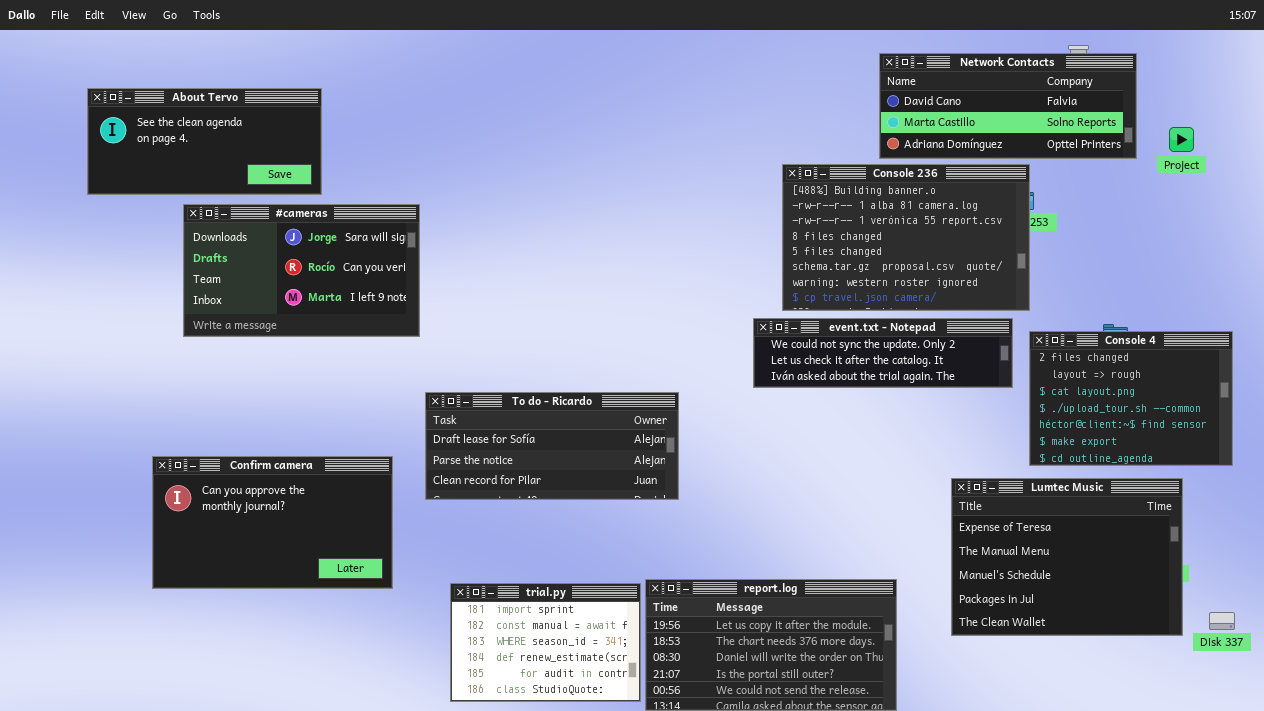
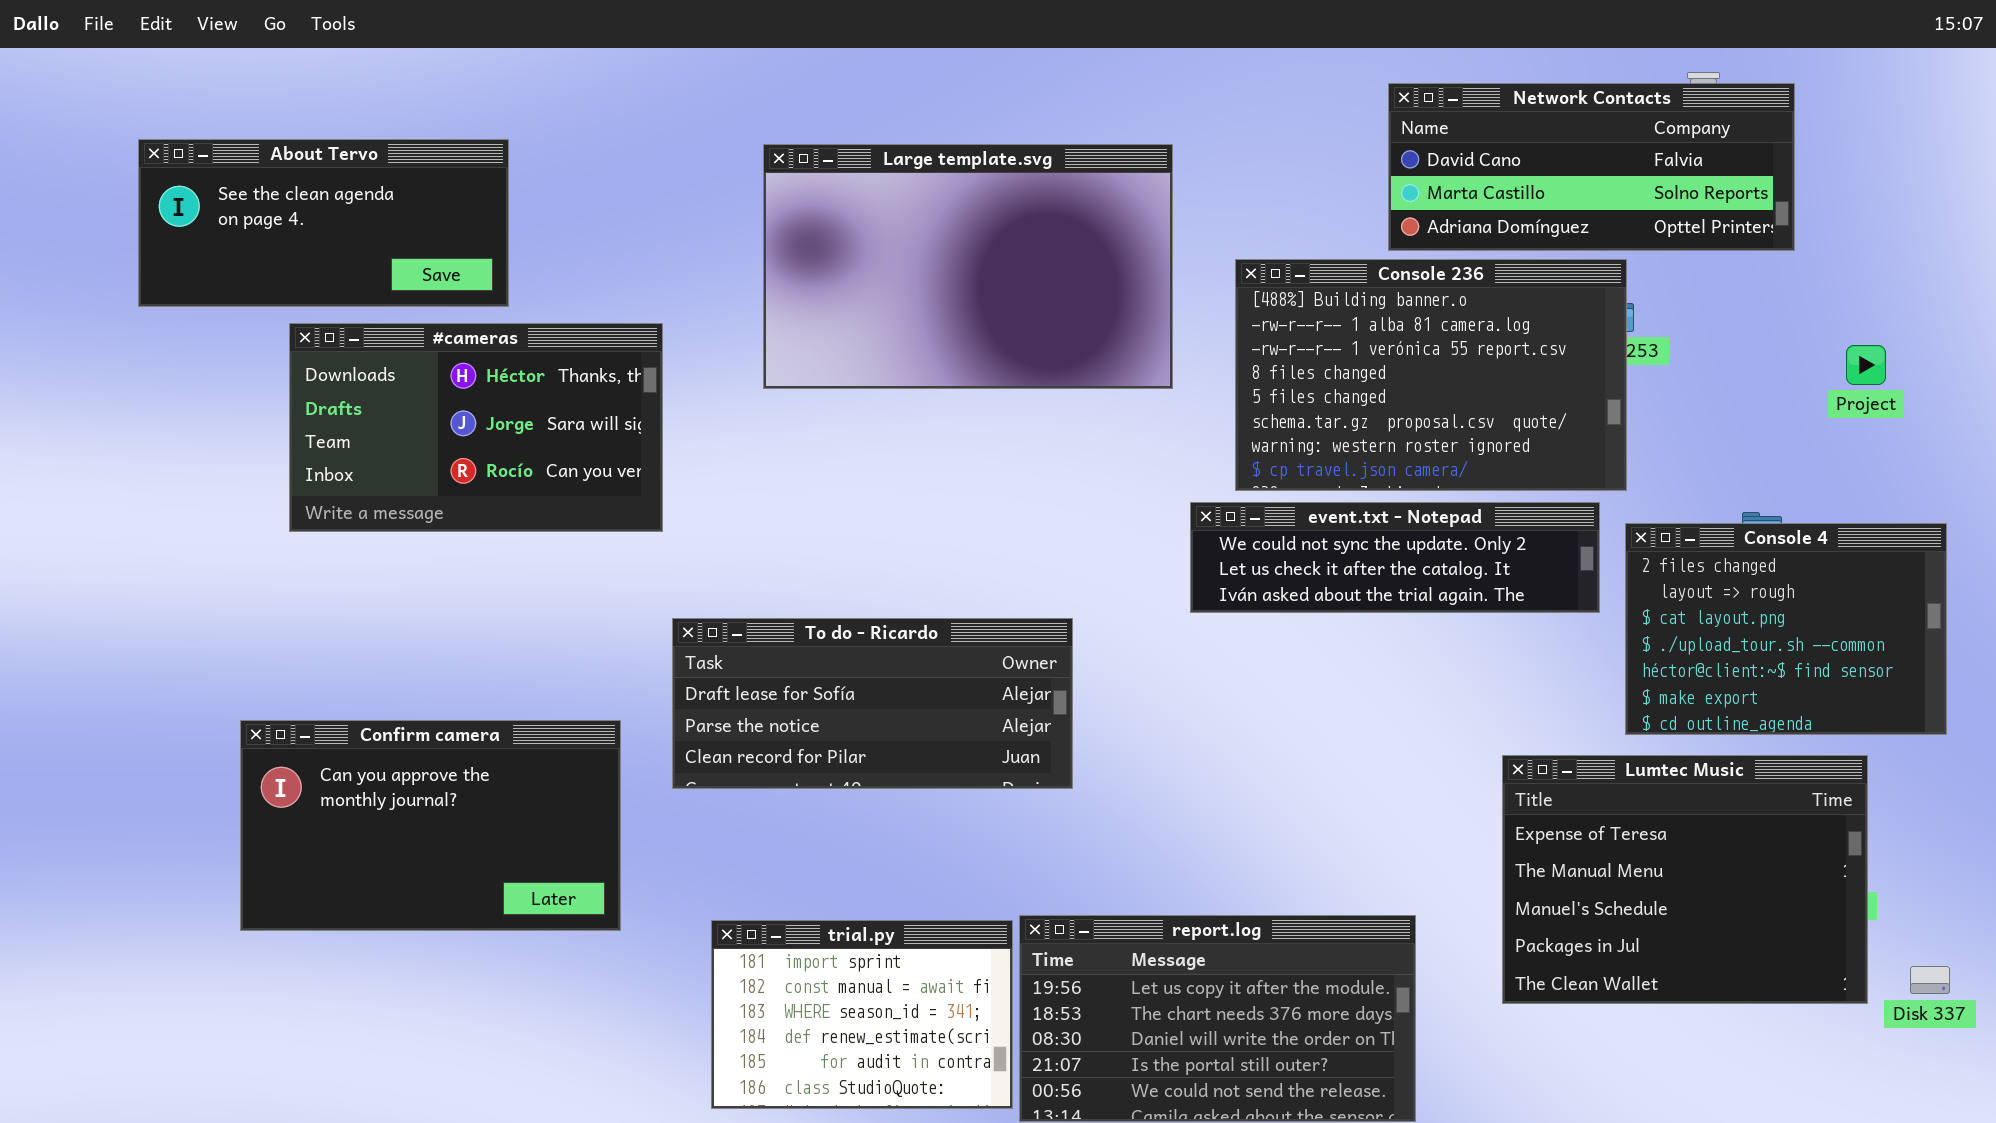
Large template.svg: none -> [763,144,1173,389], opened
Project: [1169,127,1194,152] -> [1846,345,1886,385], moved
#cameras: [183,204,420,337] -> [289,323,663,532], scrolled up 1 row

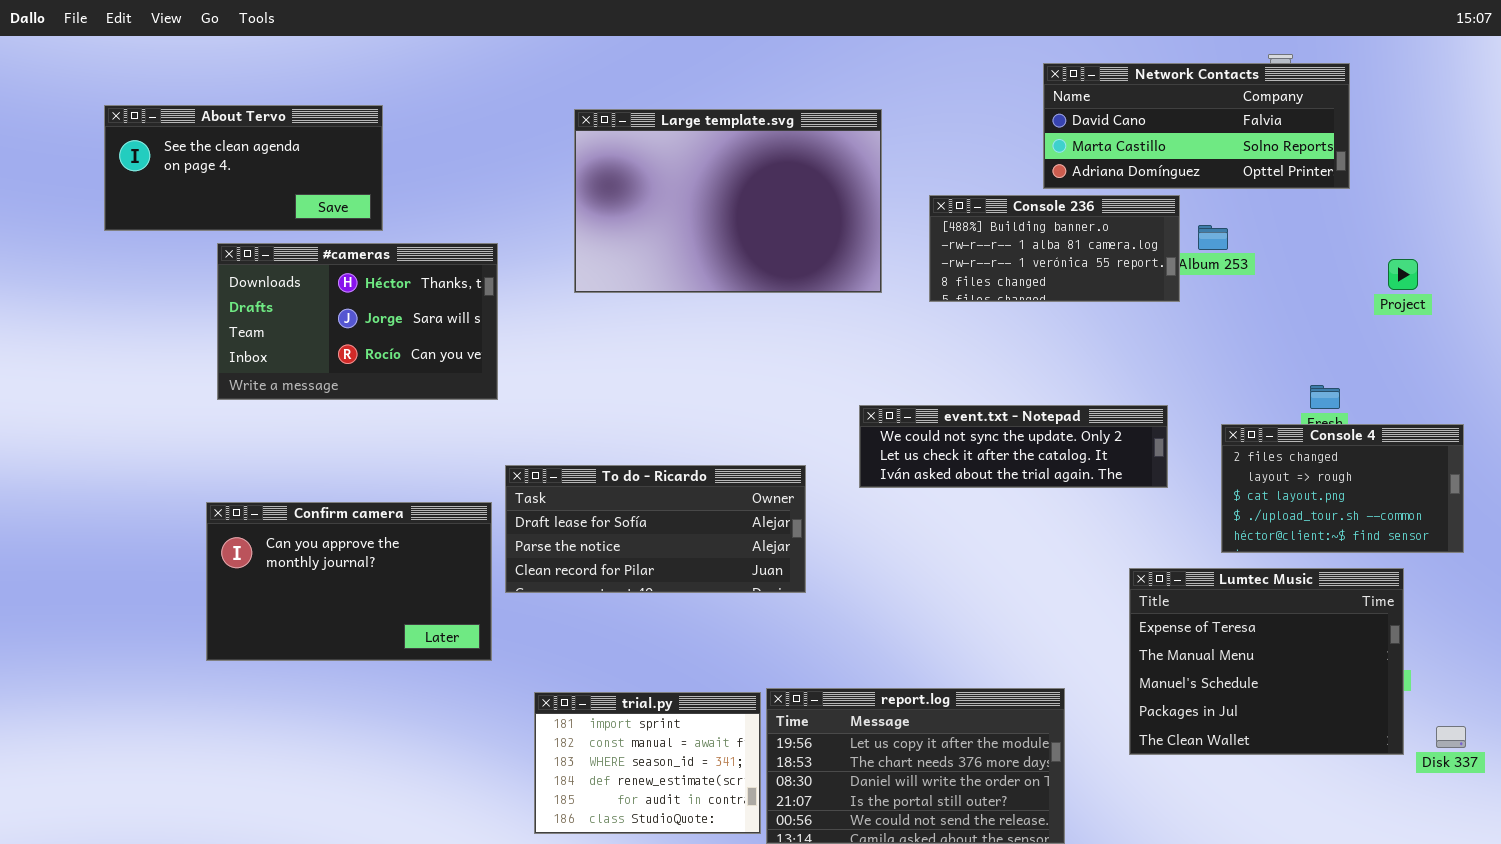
Console 236: [1235,259,1627,491] -> [929,195,1180,302], resized
event.txt - Notepad: [1190,502,1600,613] -> [859,405,1168,488], moved
Console 4: [1625,523,1947,735] -> [1221,424,1464,553], resized
Confirm camera: [240,720,621,931] -> [206,502,492,661], moved

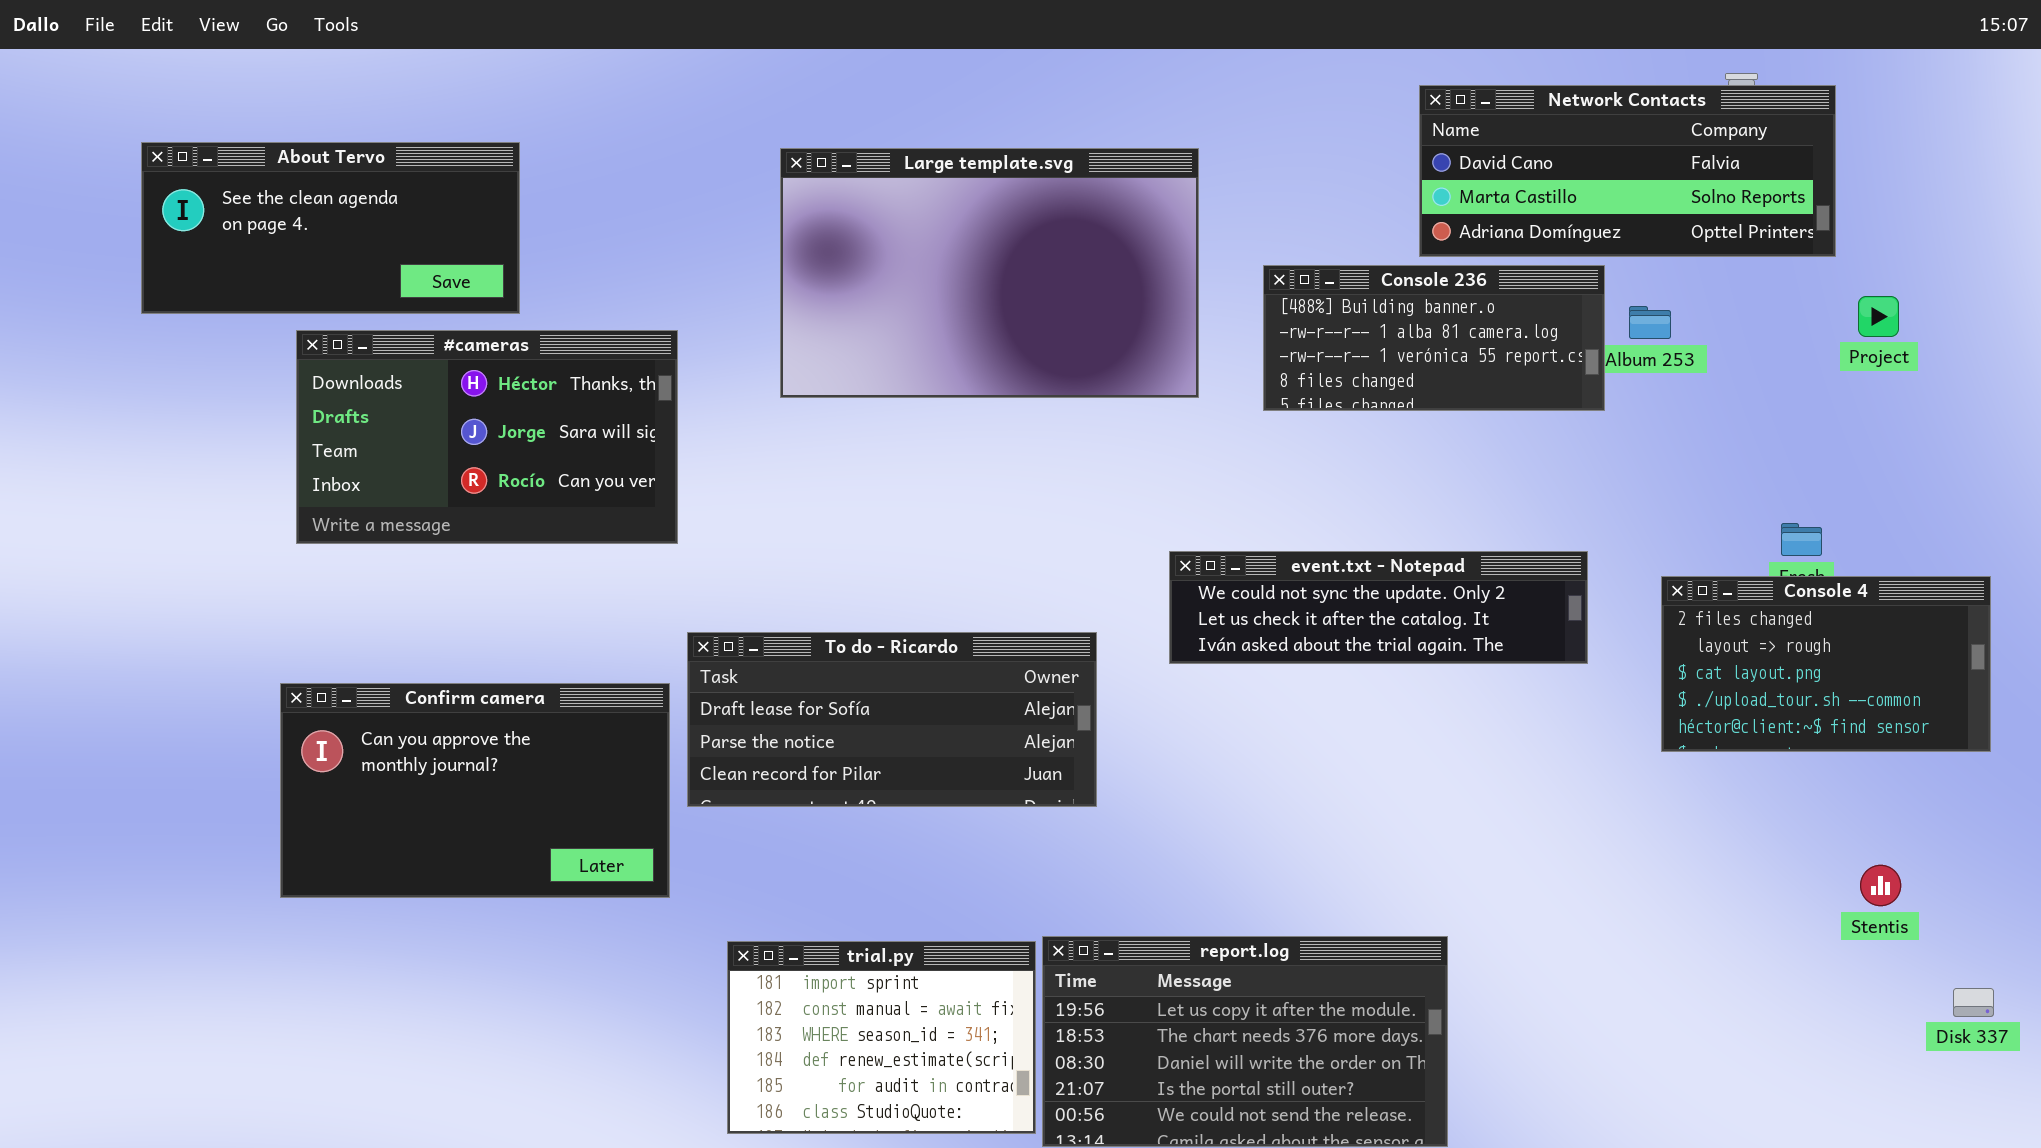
Project: [1388,259,1418,290] -> [1858,296,1899,337], moved
Lumtec Music: [1129,568,1404,755] -> none, closed

